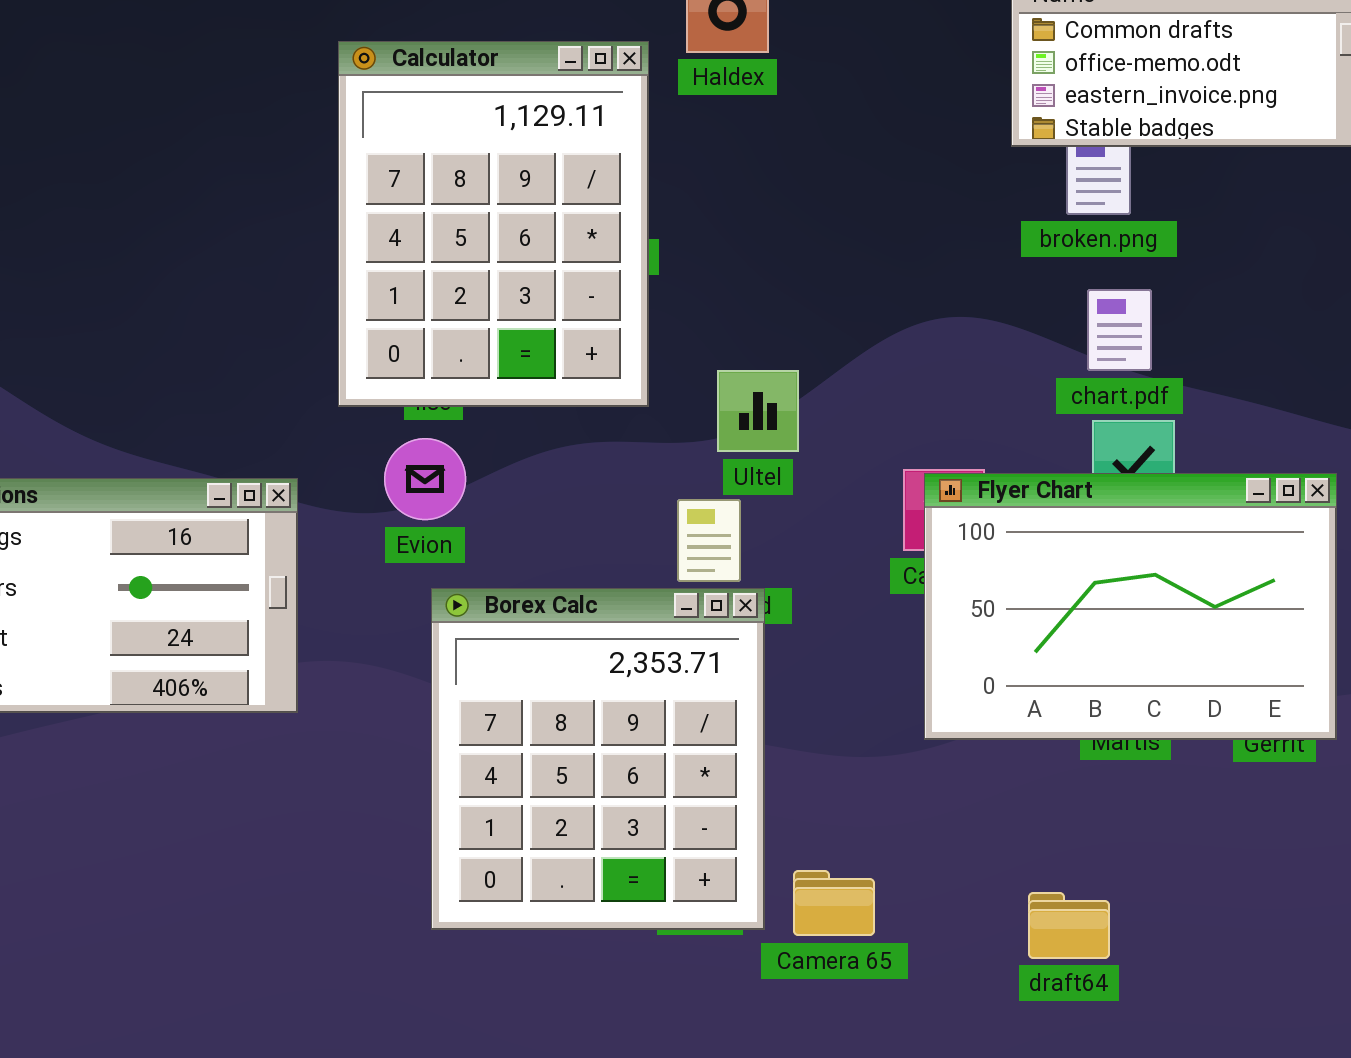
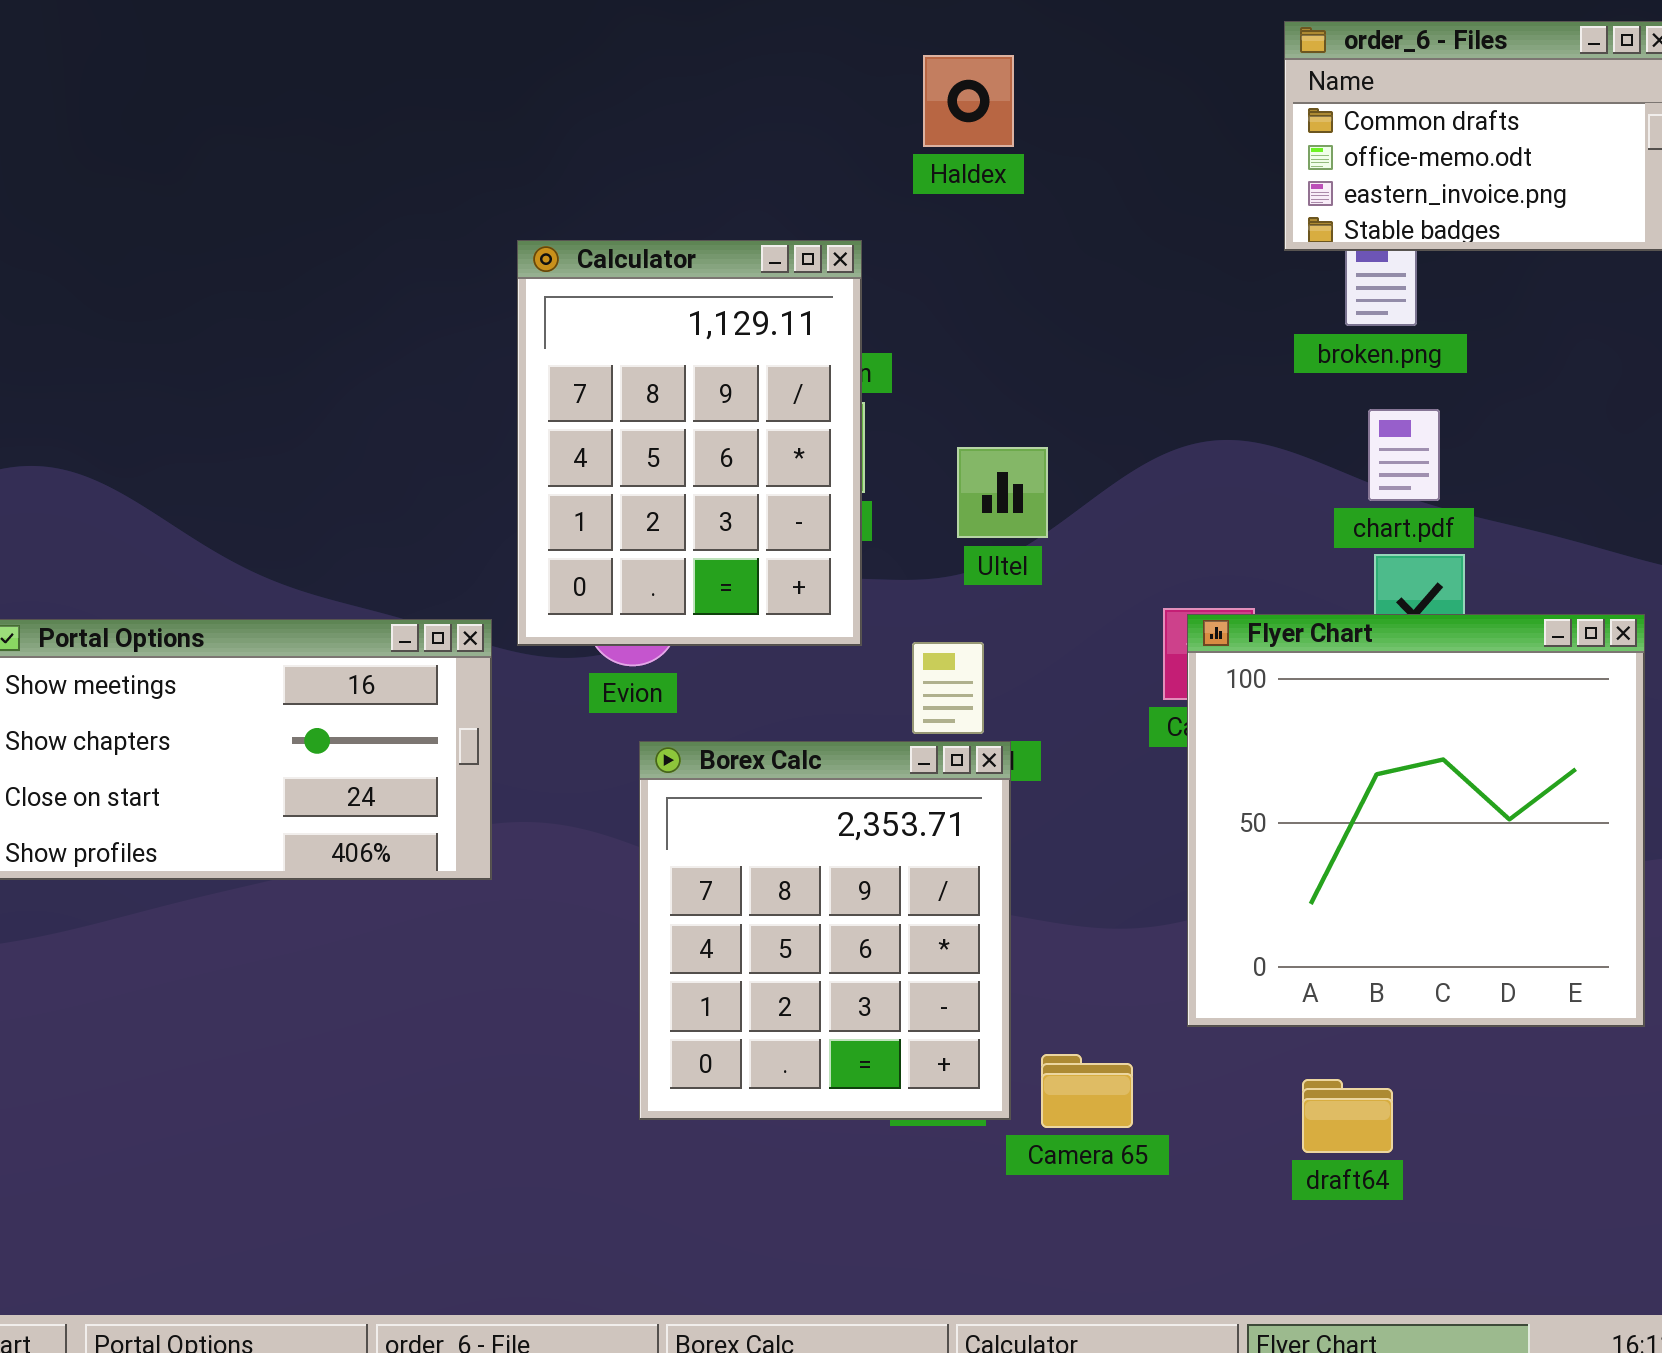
Calculator: [338,41,649,407] -> [517,240,862,646], moved
Ultel: [717,370,799,452] -> [957,447,1048,538], moved
Flyer Chart: [924,473,1337,740] -> [1187,614,1645,1027], resized

